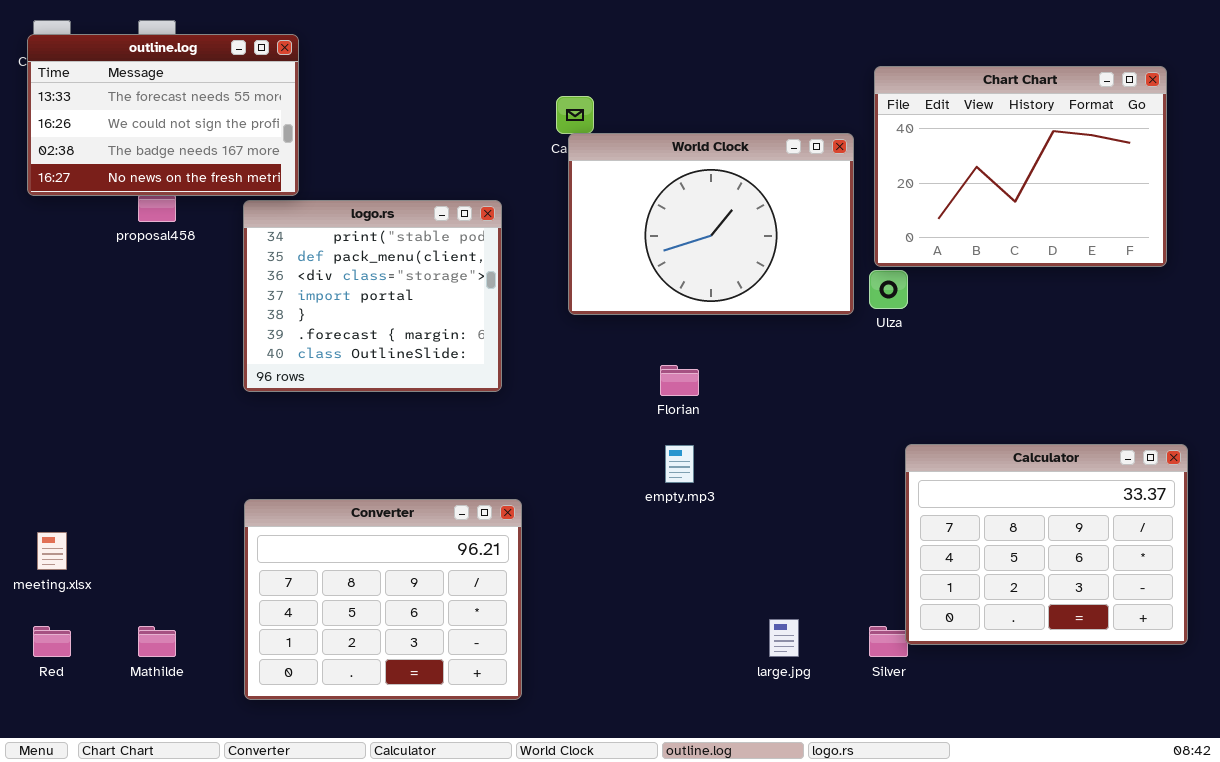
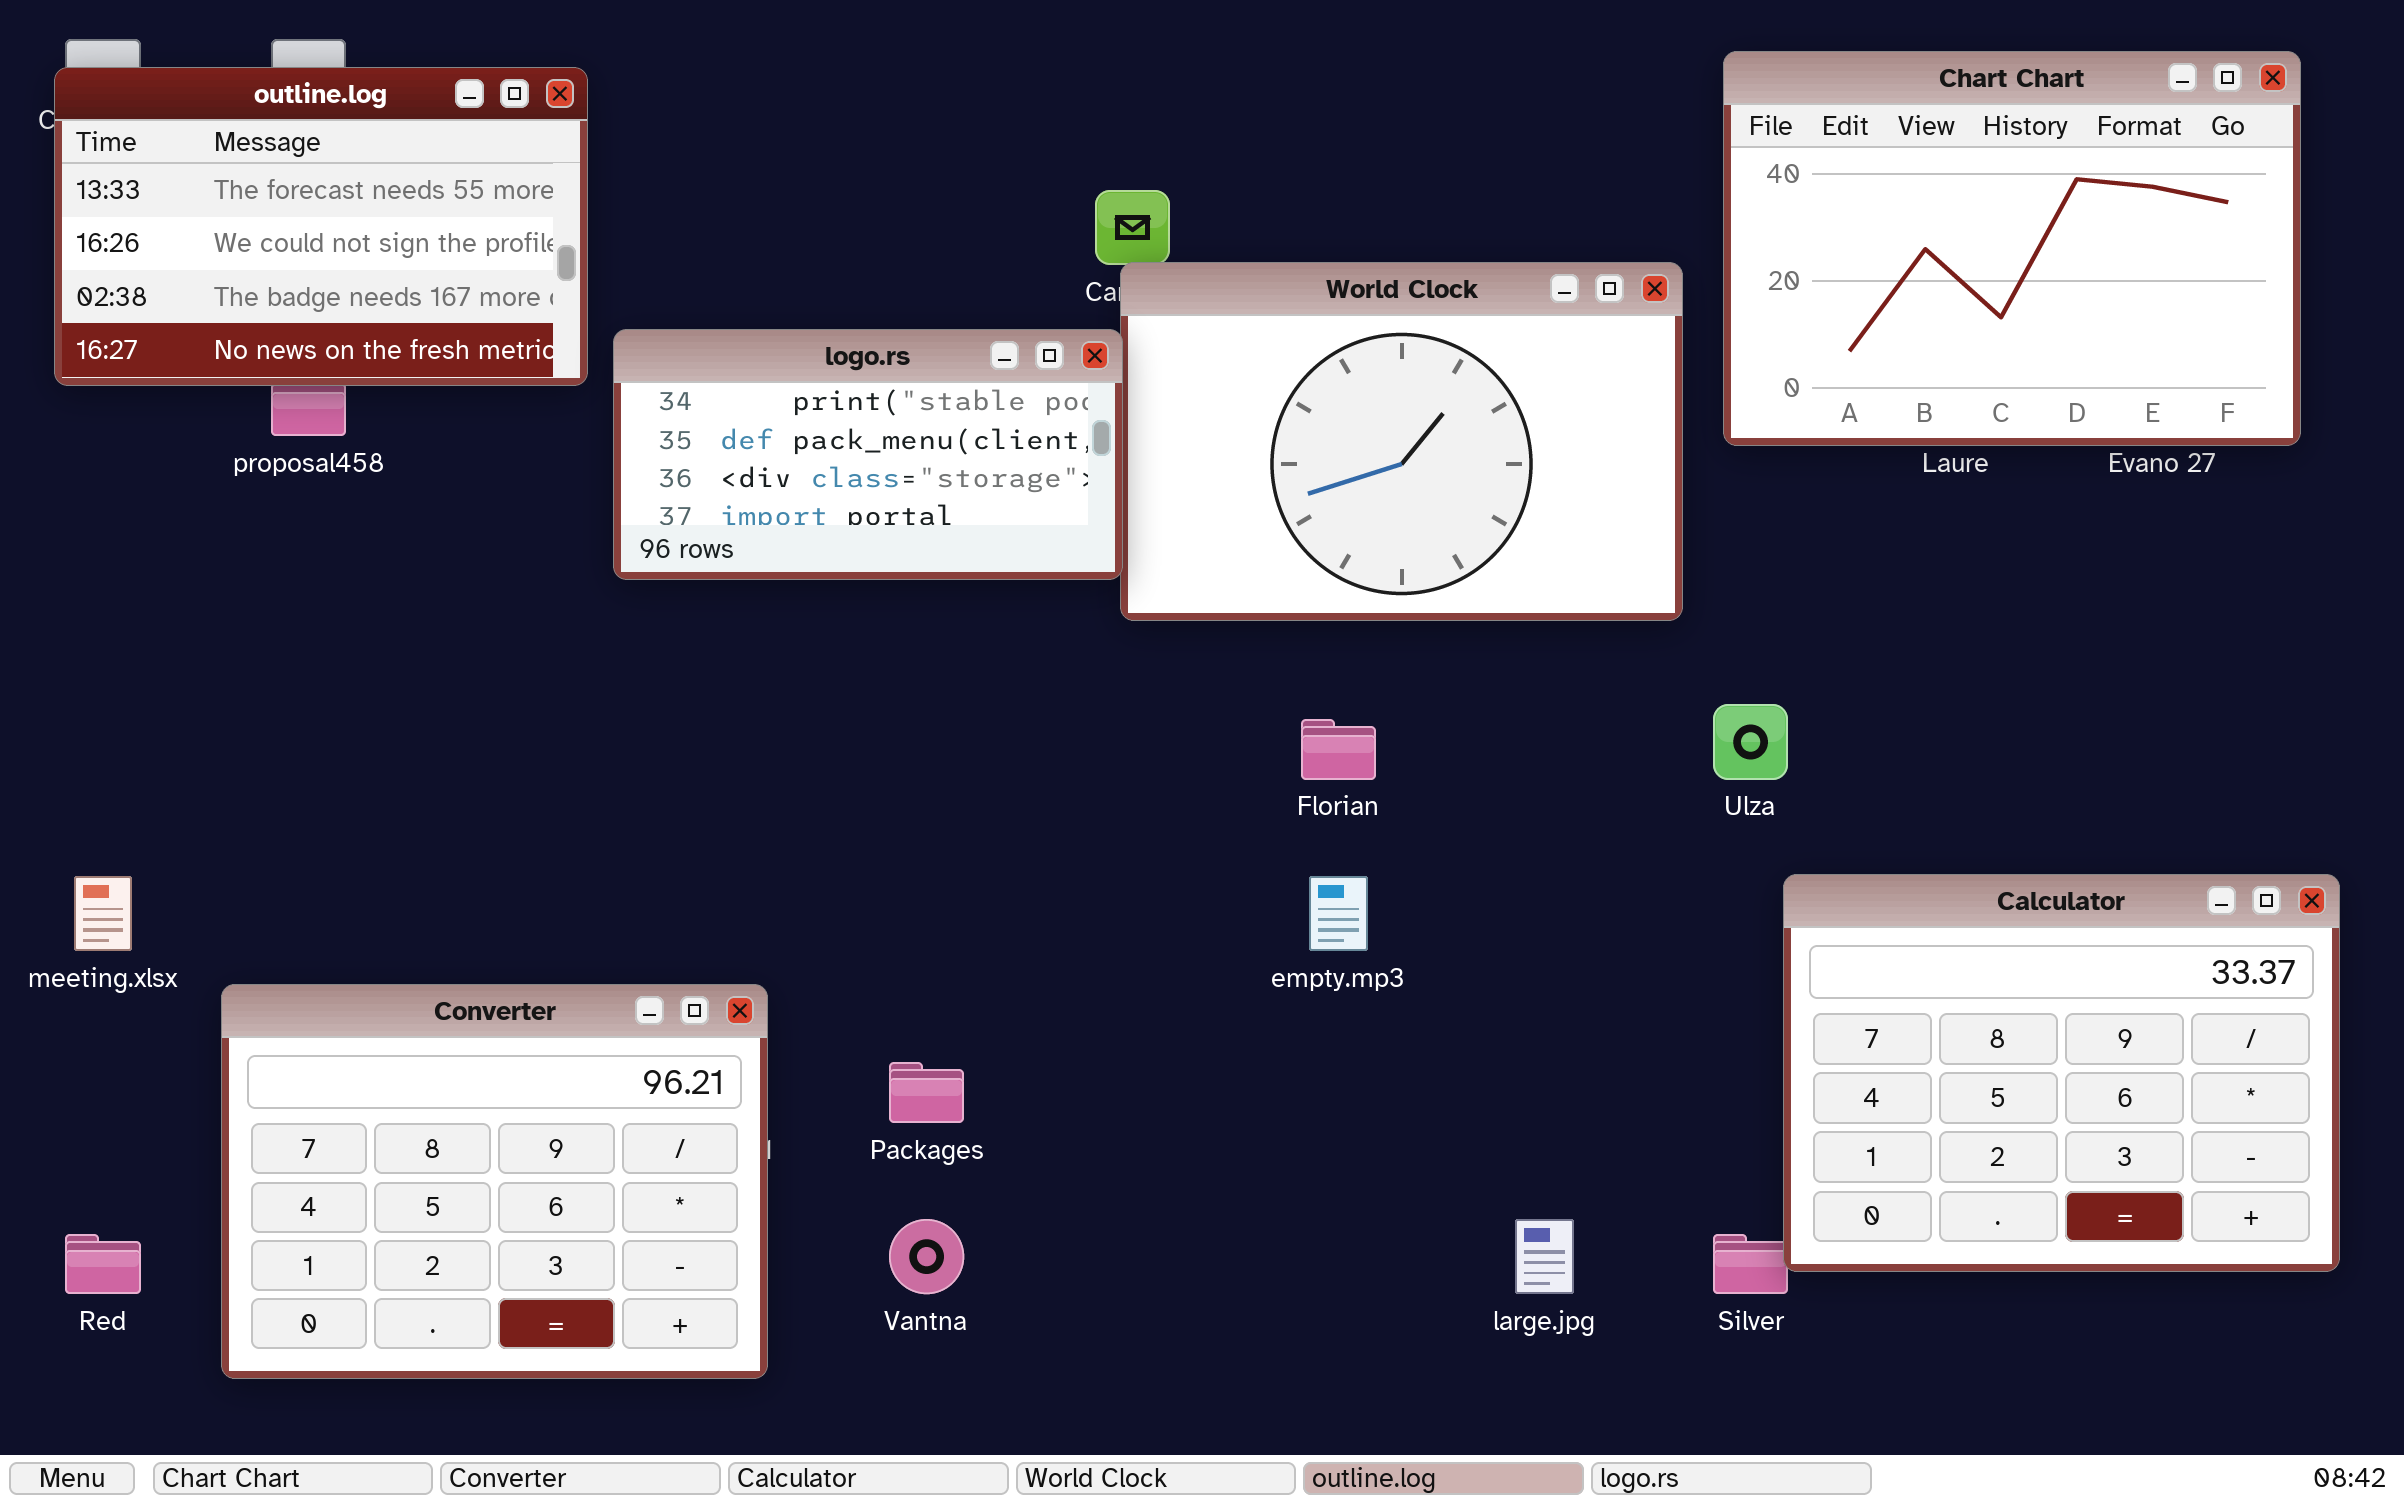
Chart Chart: [874,66,1167,267] -> [1723,51,2301,446], moved
logo.rs: [243,200,502,392] -> [613,329,1123,580], moved, resized
Ulza: [869,270,908,309] -> [1713,704,1788,780], moved
Converter: [244,499,522,700] -> [221,984,768,1379], moved
meeting.xlsx: [37,532,67,570] -> [74,876,132,951], moved

